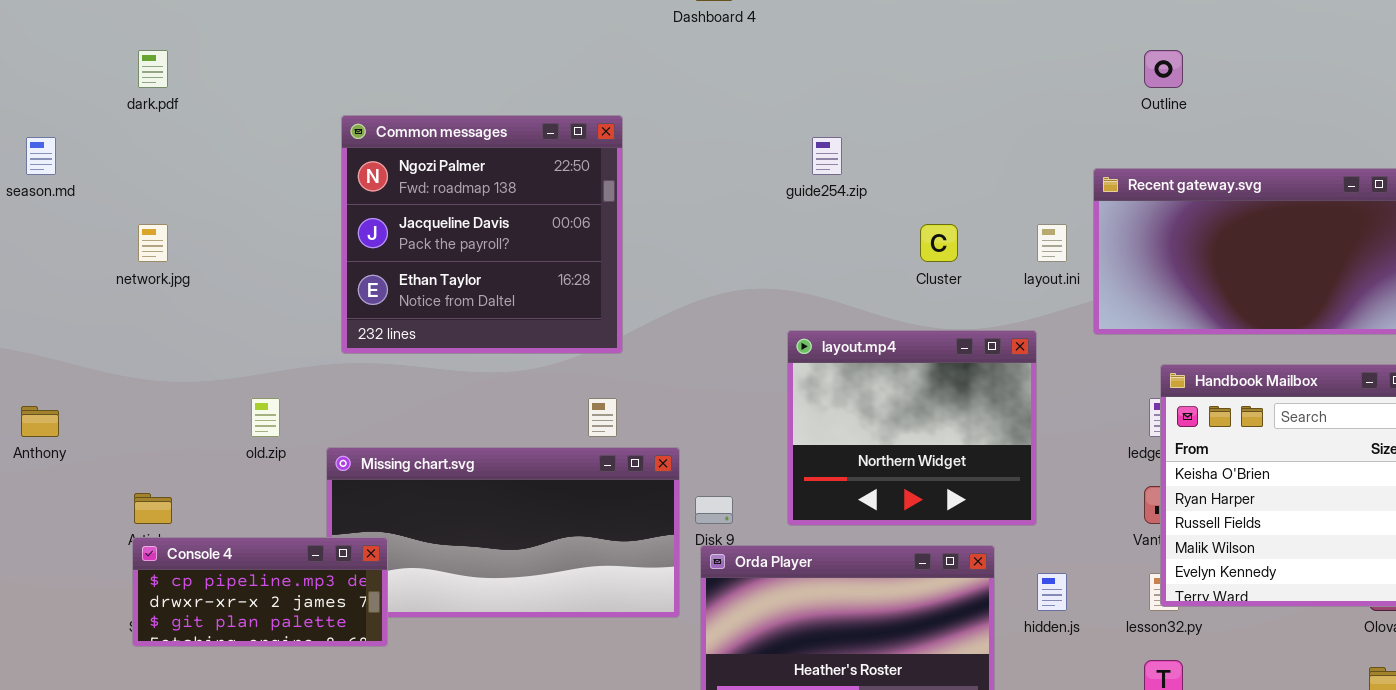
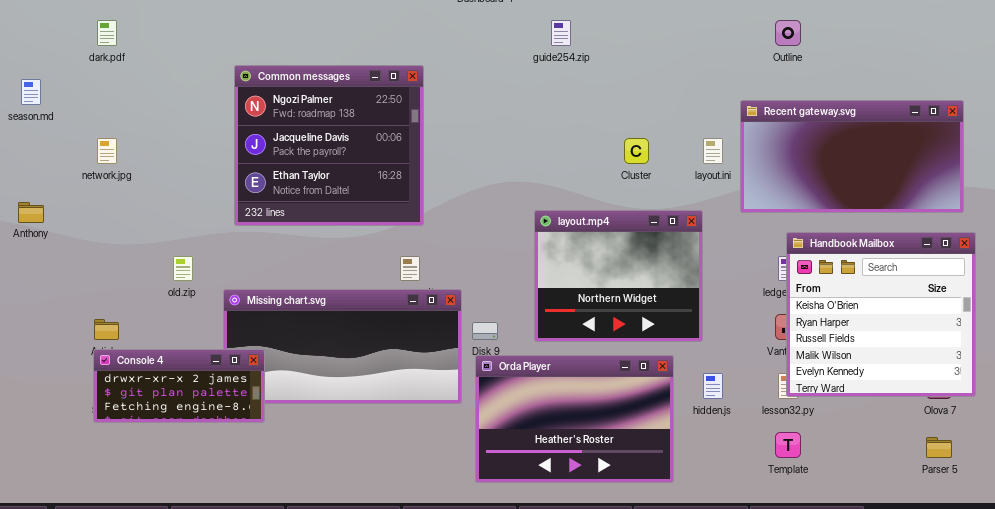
guide254.zip: [812,137,842,175] -> [551,20,571,46], moved
Anthony: [21,406,59,437] -> [18,202,44,223], moved
Console 4: [132,537,388,647] -> [93,349,265,423], scrolled down 1 row

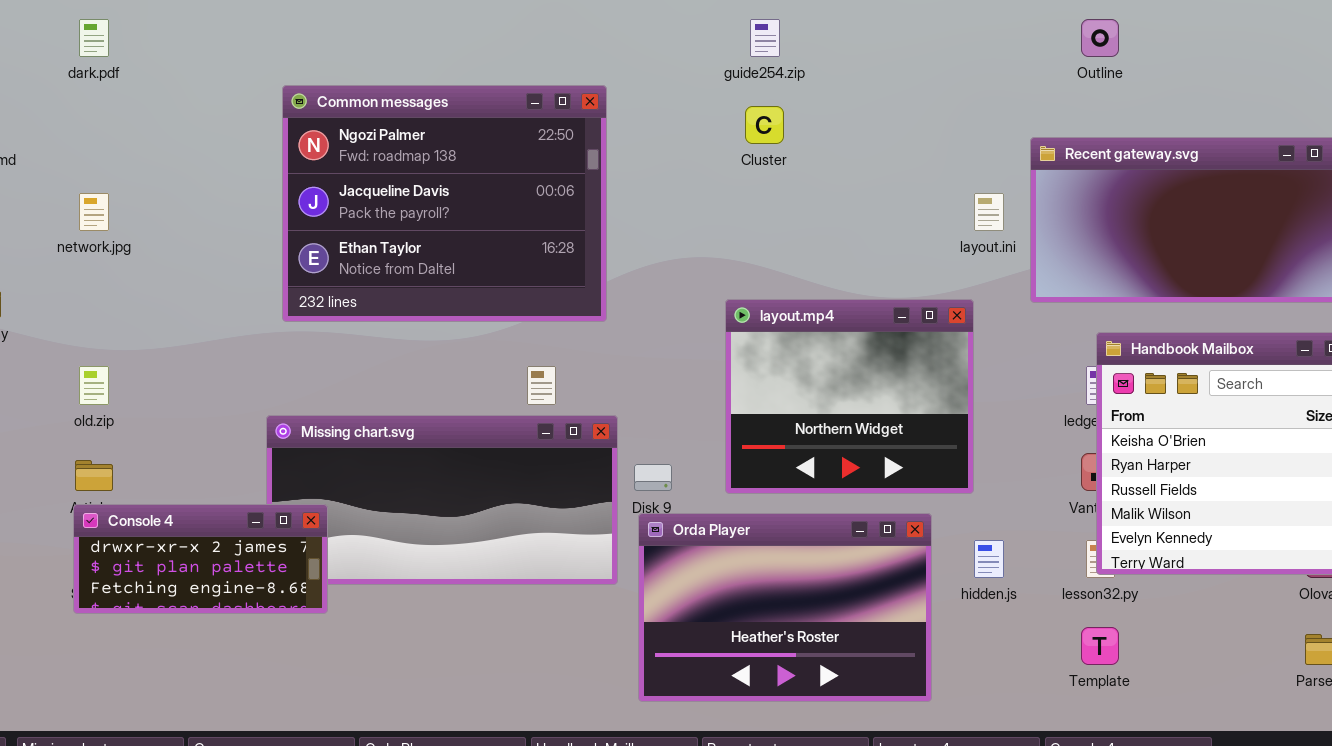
Common messages: [234,65,424,226] -> [282,85,607,322], resized
Cluster: [624,138,649,164] -> [745,106,784,144], moved
old.zip: [173,256,193,281] -> [79,366,109,405], moved

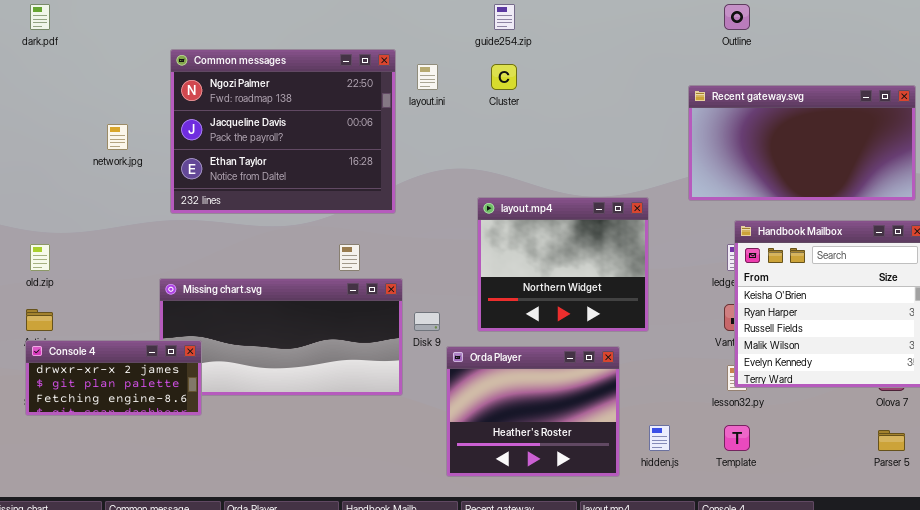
network.jpg: [79,193,109,231] -> [107,124,128,150], moved
layout.ini: [974,193,1004,231] -> [417,64,438,90], moved
Orda Player: [638,513,932,702] -> [446,346,620,477], resized
hidden.js: [974,540,1004,578] -> [649,425,670,451], moved

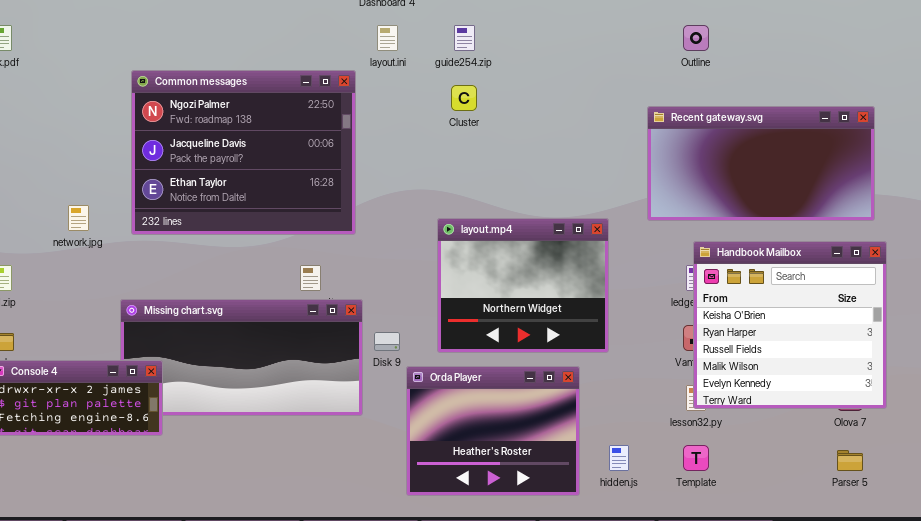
layout.ini: [417,64,438,90] -> [377,25,398,51], moved
network.jpg: [107,124,128,150] -> [68,205,89,231], moved

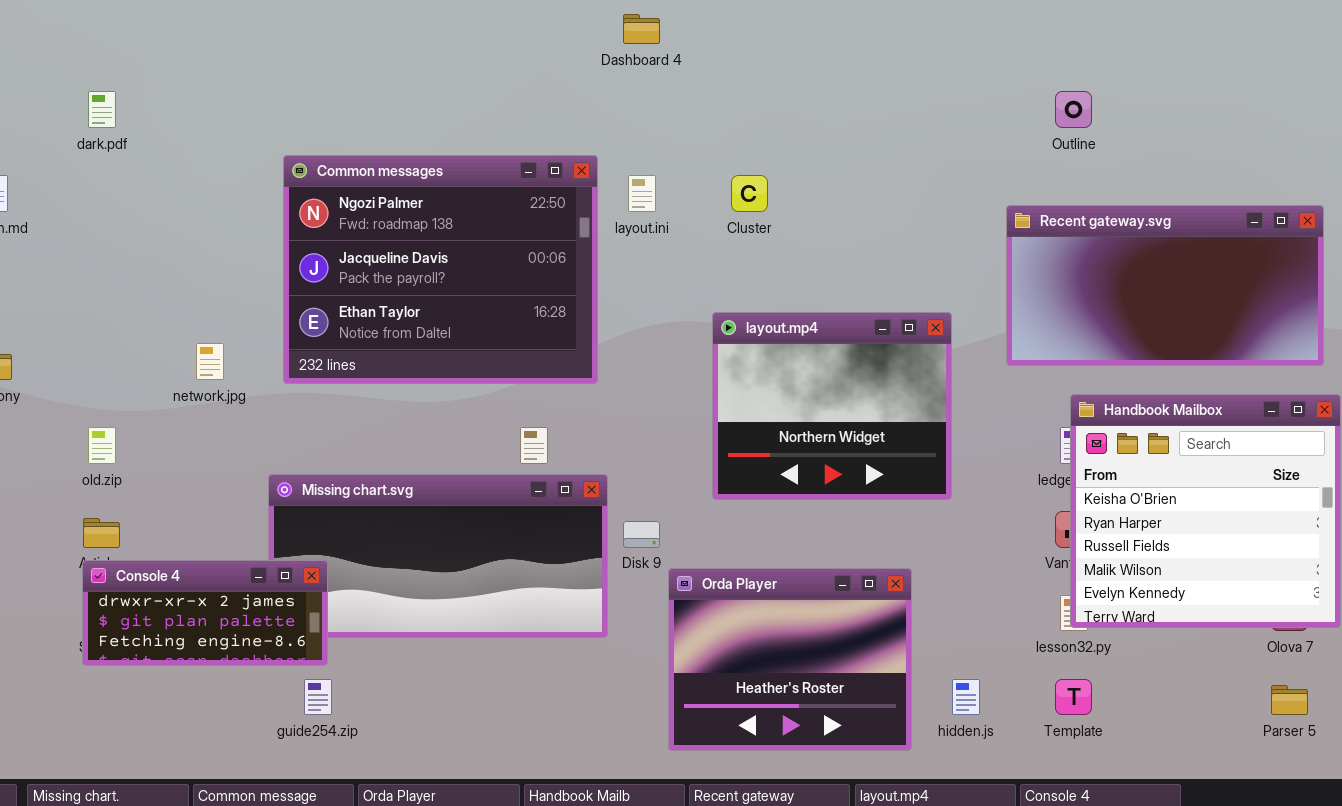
layout.ini: [377,25,398,51] -> [628,175,656,212], moved
guide254.zip: [454,25,475,51] -> [304,679,332,715], moved
layout.mp4: [437,218,609,353] -> [712,312,952,500], moved

